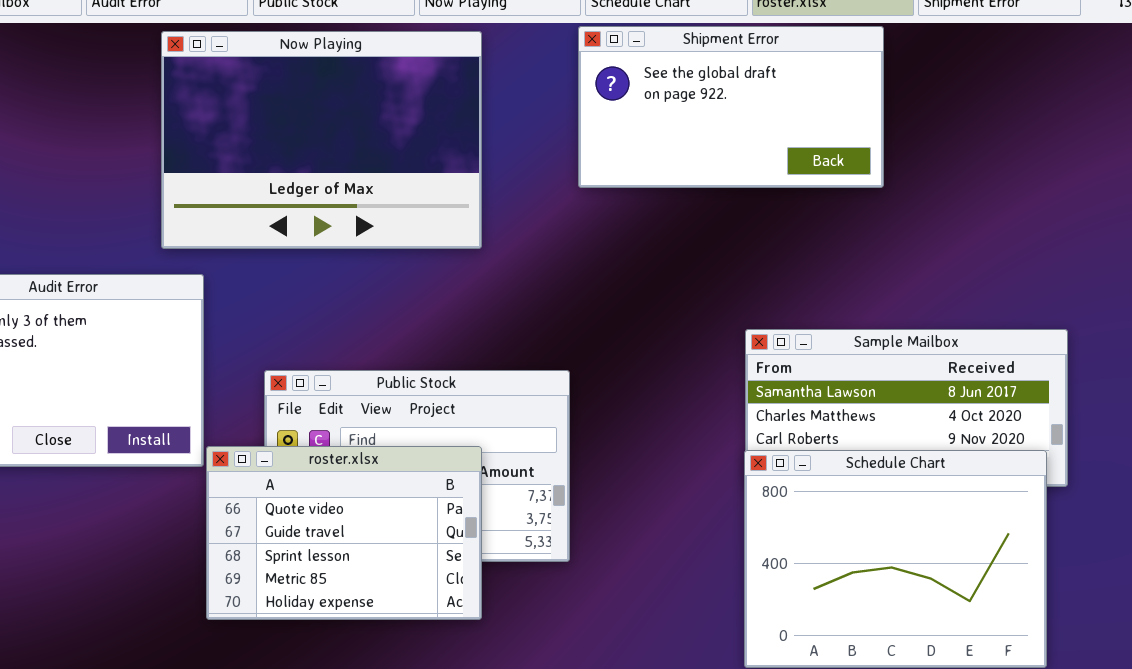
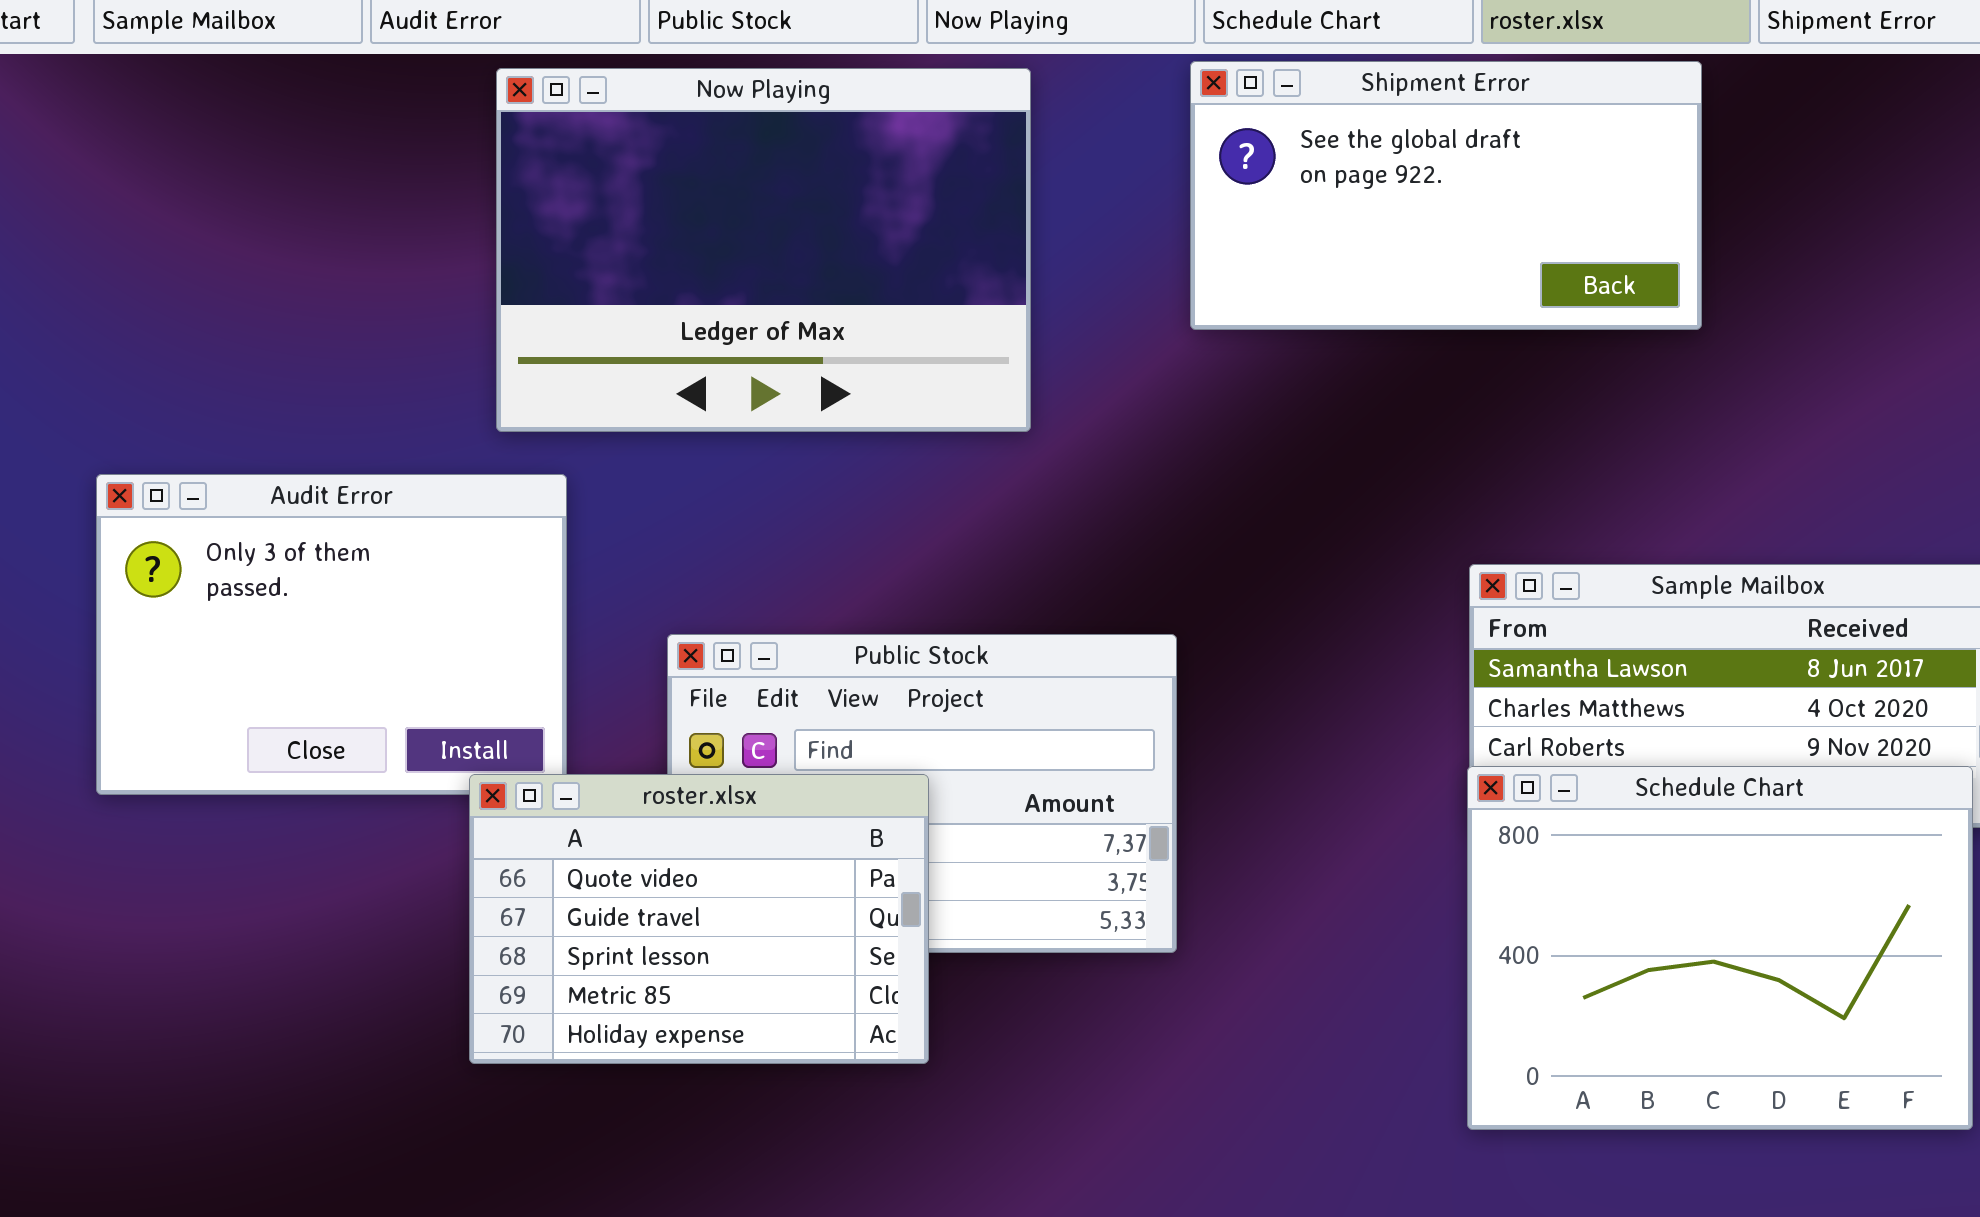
roster.xlsx: [206,446,482,620] -> [469,774,929,1064], moved

